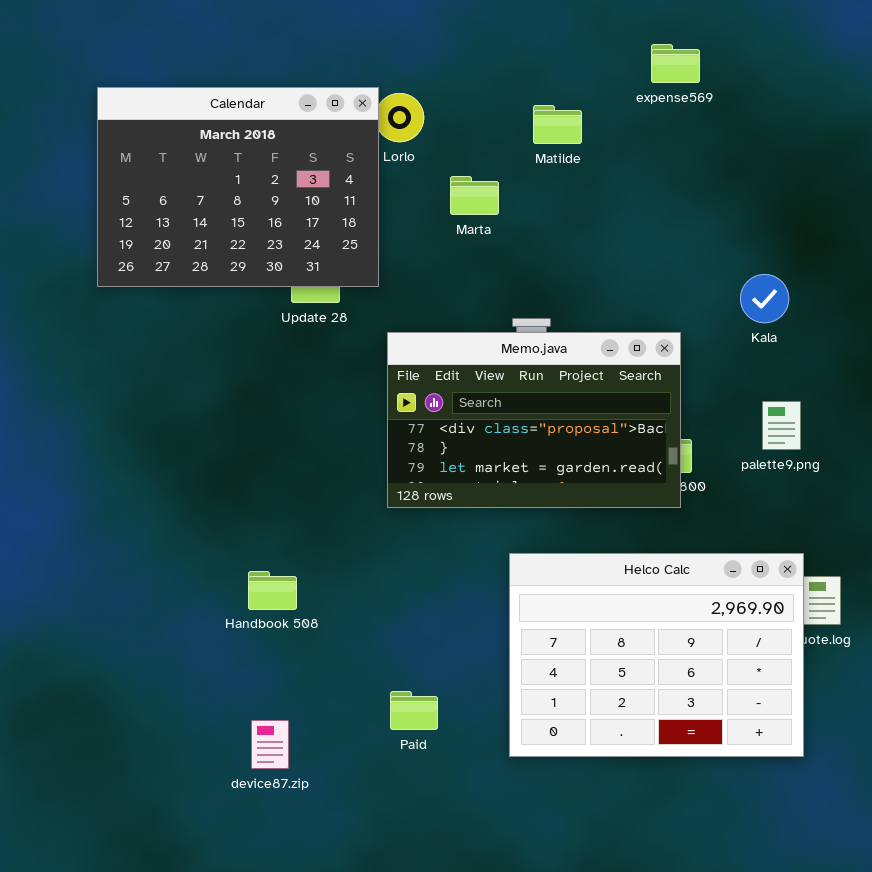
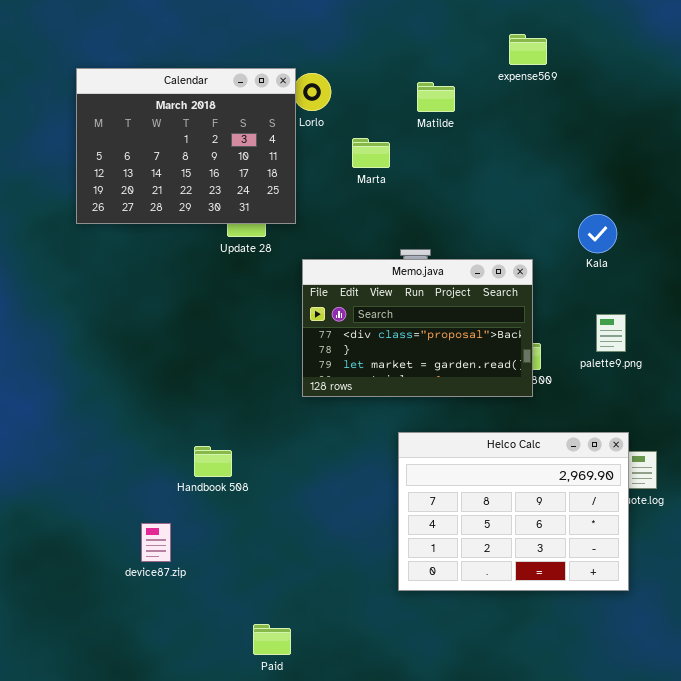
Paid: [390,691,438,730] -> [253,624,291,655], moved
device87.zip: [251,720,289,769] -> [141,523,171,562], moved

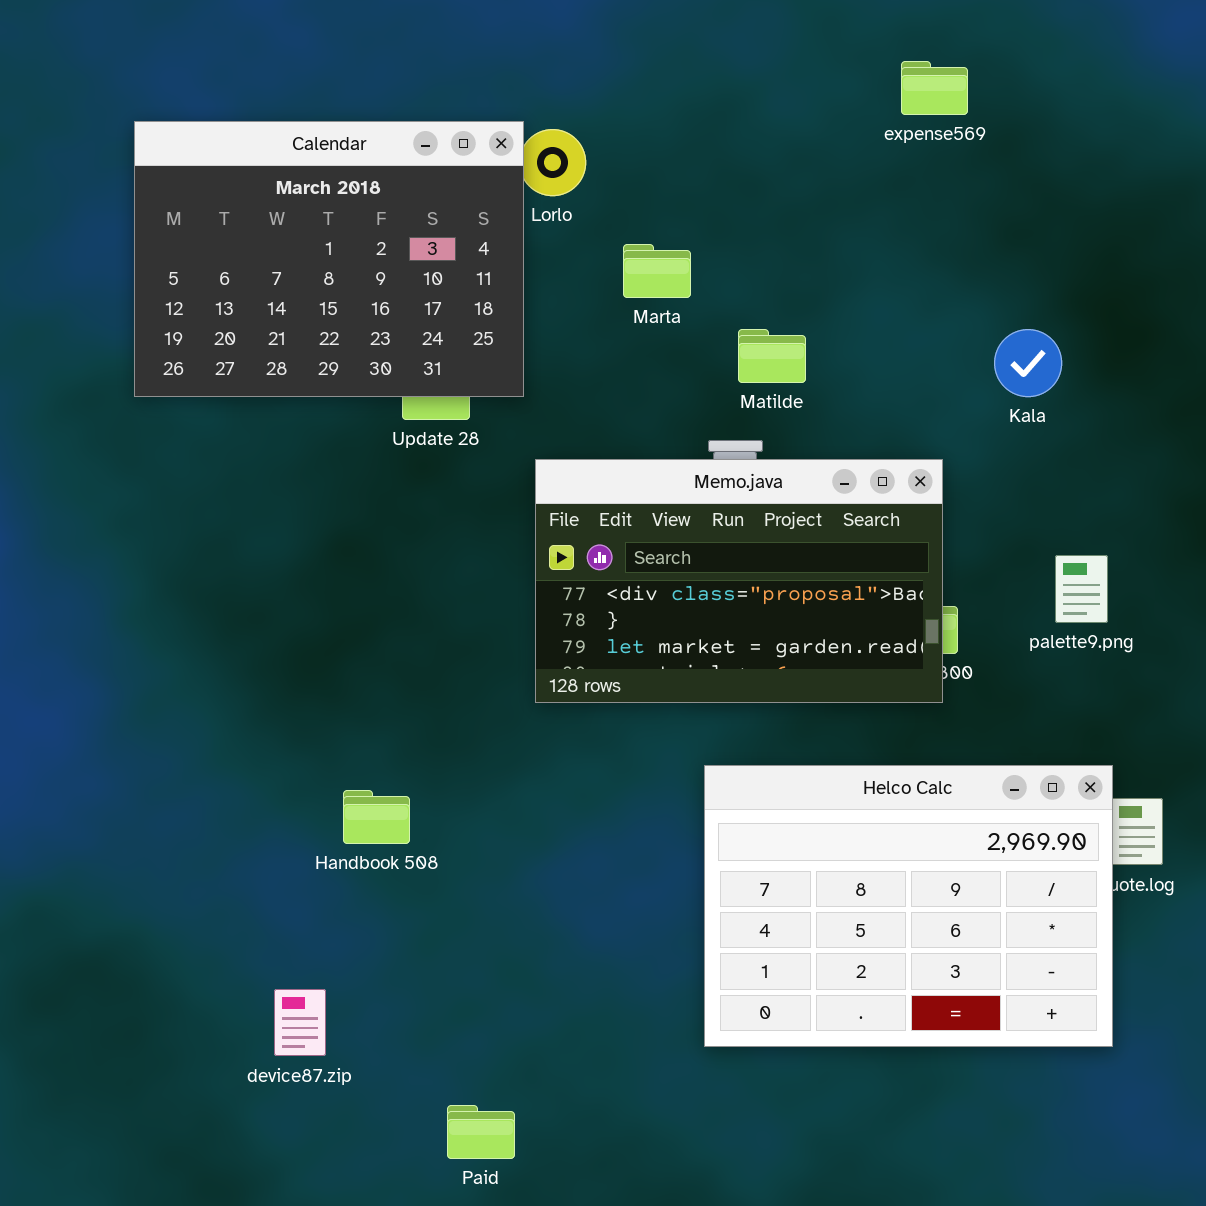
Matilde: [417,82,455,112] -> [738,329,806,383], moved
Kala: [578,214,617,253] -> [994,329,1062,397], moved
device87.zip: [141,523,171,562] -> [274,989,326,1056], moved

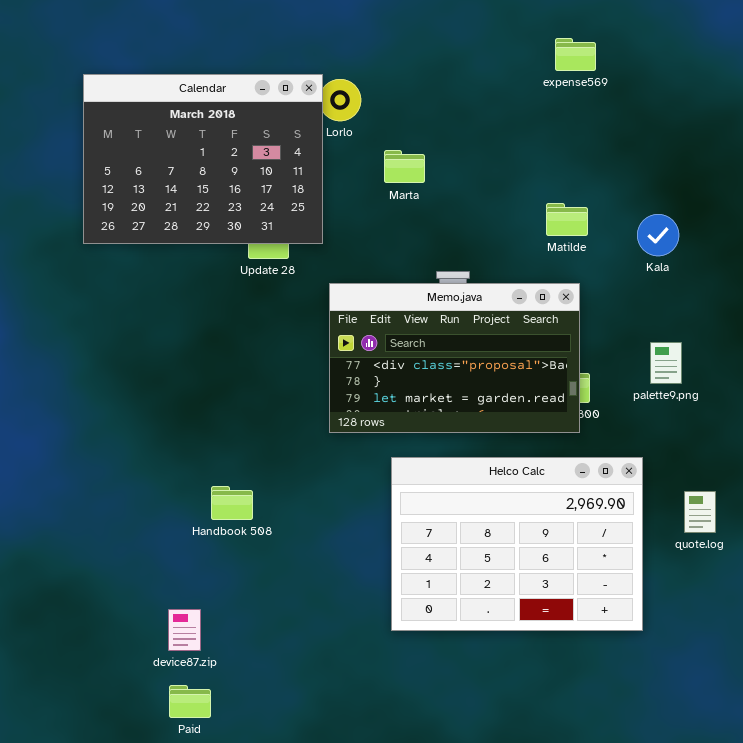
Matilde: [738,329,806,383] -> [546,203,588,236], moved
Kala: [994,329,1062,397] -> [637,214,679,256], moved
Helco Calc: [704,765,1113,1047] -> [391,457,643,631], moved
Paid: [447,1105,515,1159] -> [169,685,211,718], moved

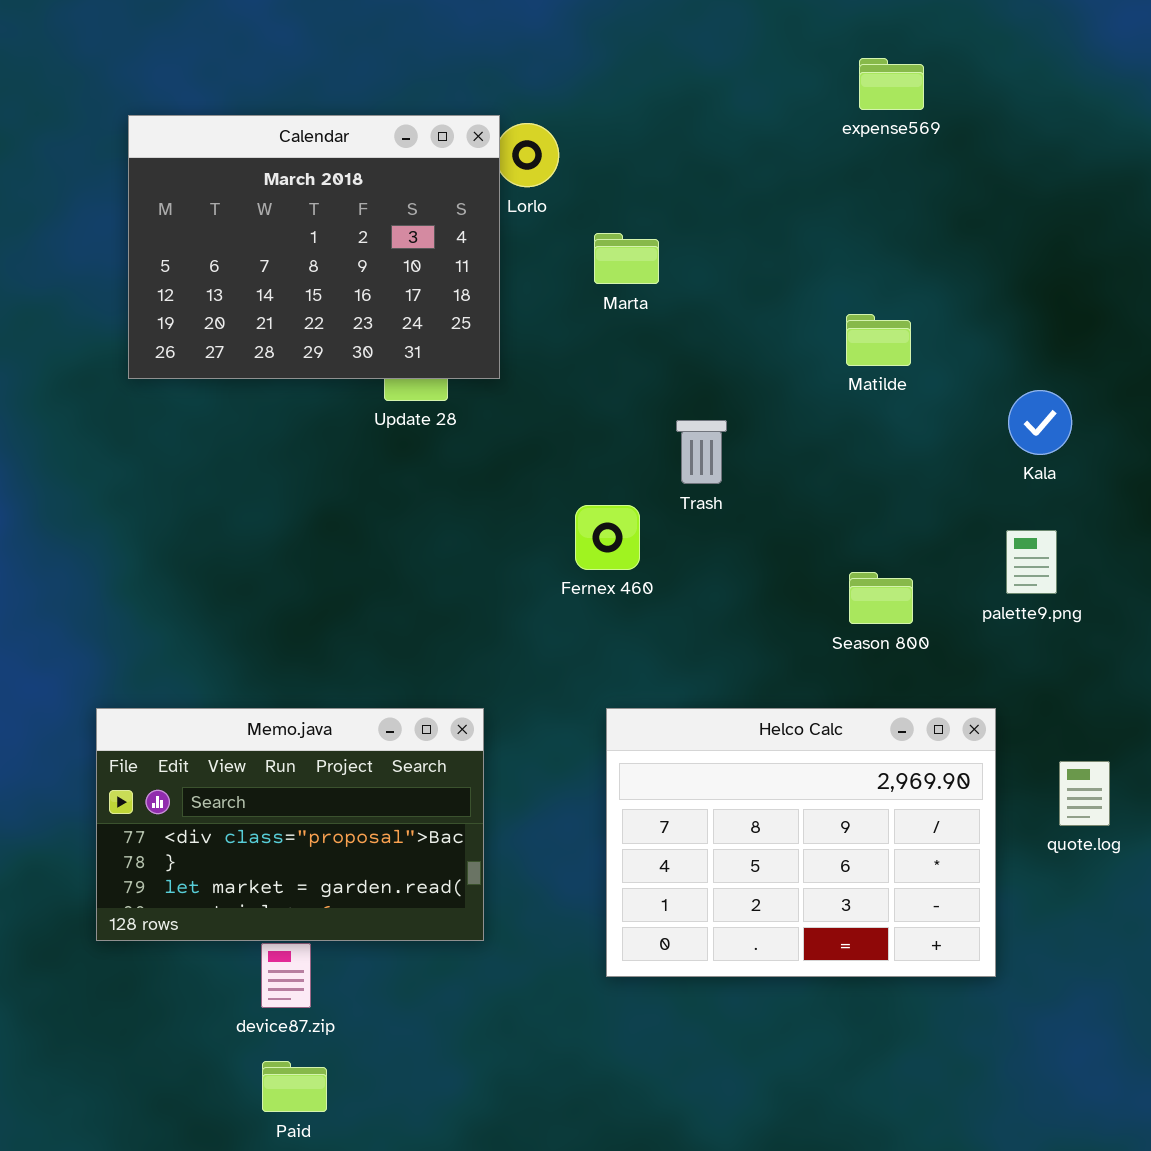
Kala: [637,214,679,256] -> [1008,390,1072,455], moved
Memo.java: [329,283,580,433] -> [96,708,484,941], moved

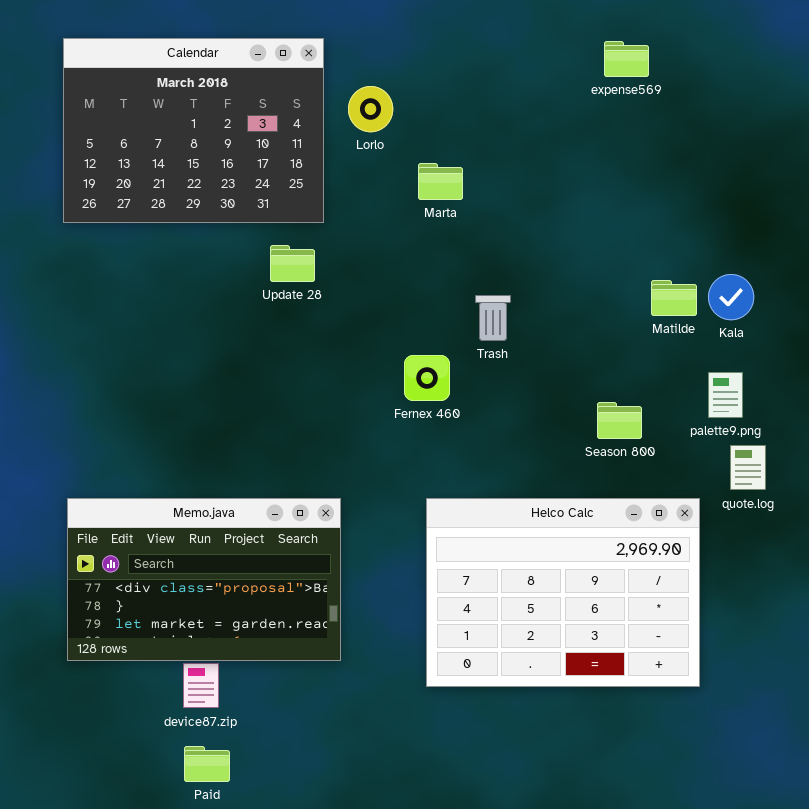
Calendar: [128,115,500,379] -> [63,38,324,223], moved
Matilde: [846,314,911,366] -> [651,280,697,316], moved
quote.log: [1059,761,1110,826] -> [730,445,766,490], moved

